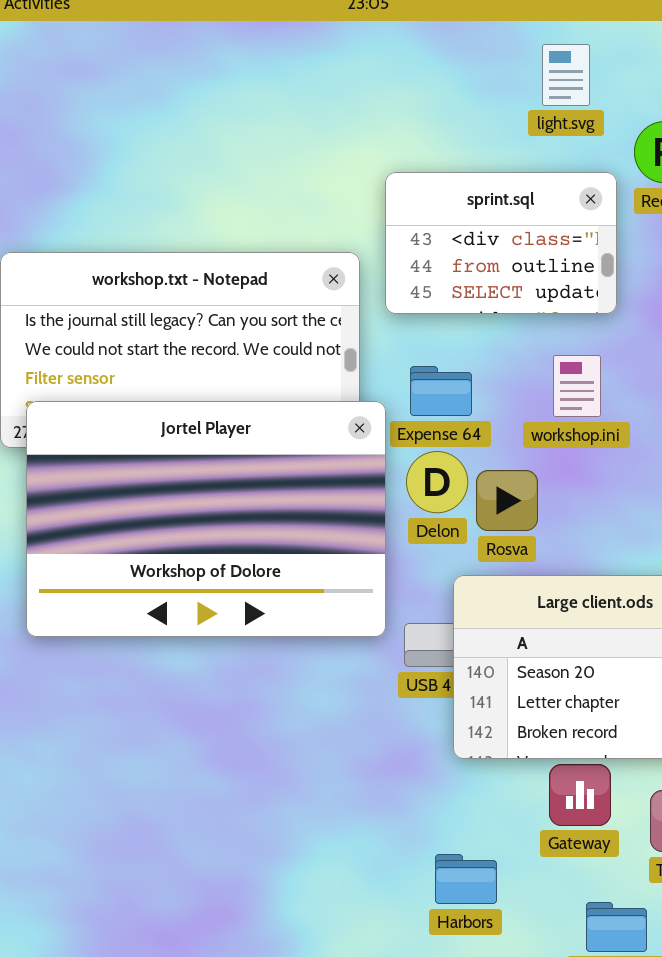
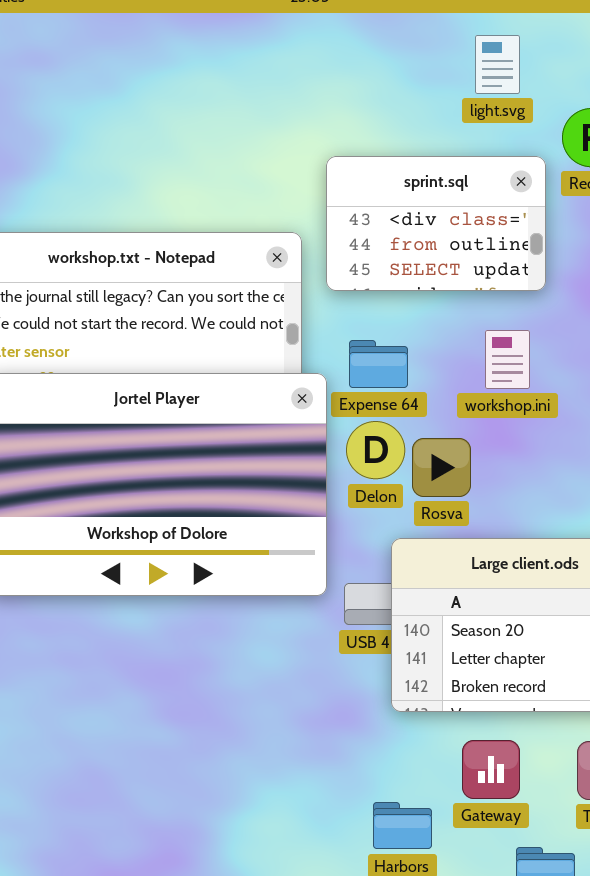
Gateway: [549,764,611,826] -> [462,740,520,799], moved

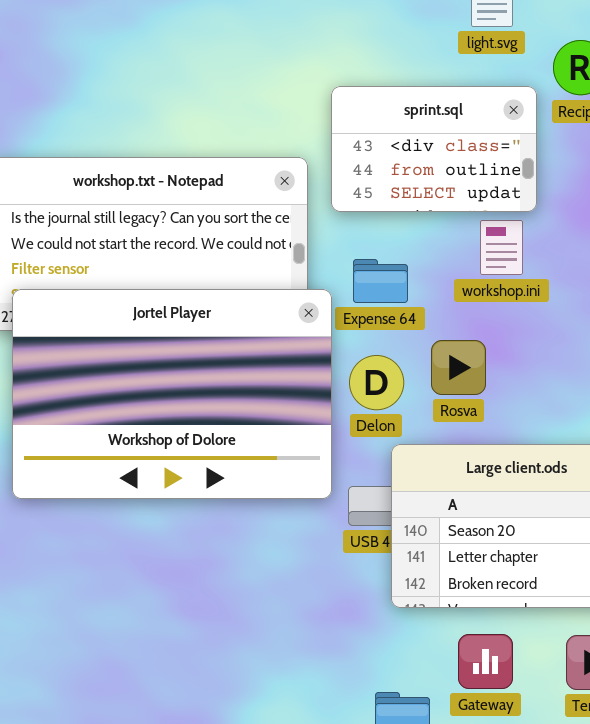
workshop.ini: [485,330,530,389] -> [480,220,523,275], moved
Delon: [346,421,405,479] -> [349,355,404,410], moved
Rosva: [412,438,471,497] -> [431,340,486,395], moved

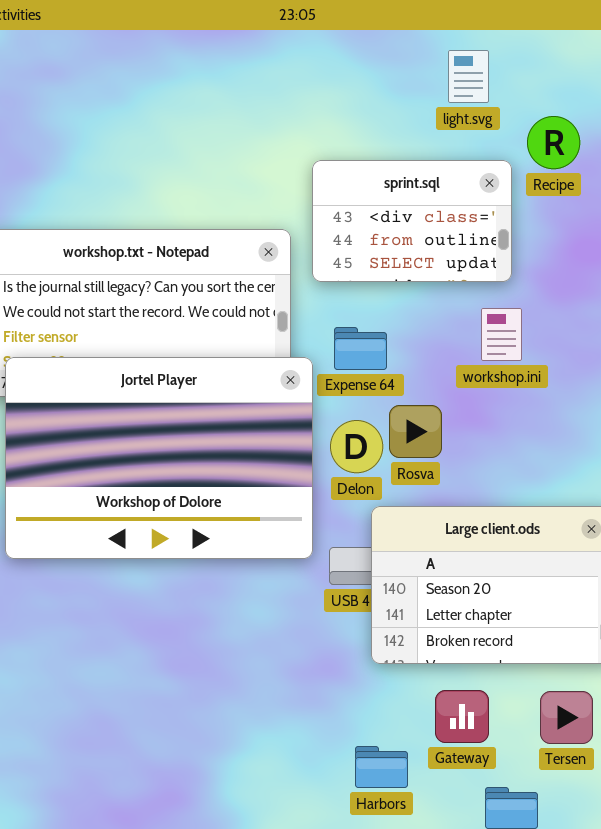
workshop.ini: [480,220,523,275] -> [481,308,522,361], moved
Rosva: [431,340,486,395] -> [389,405,442,458], moved

